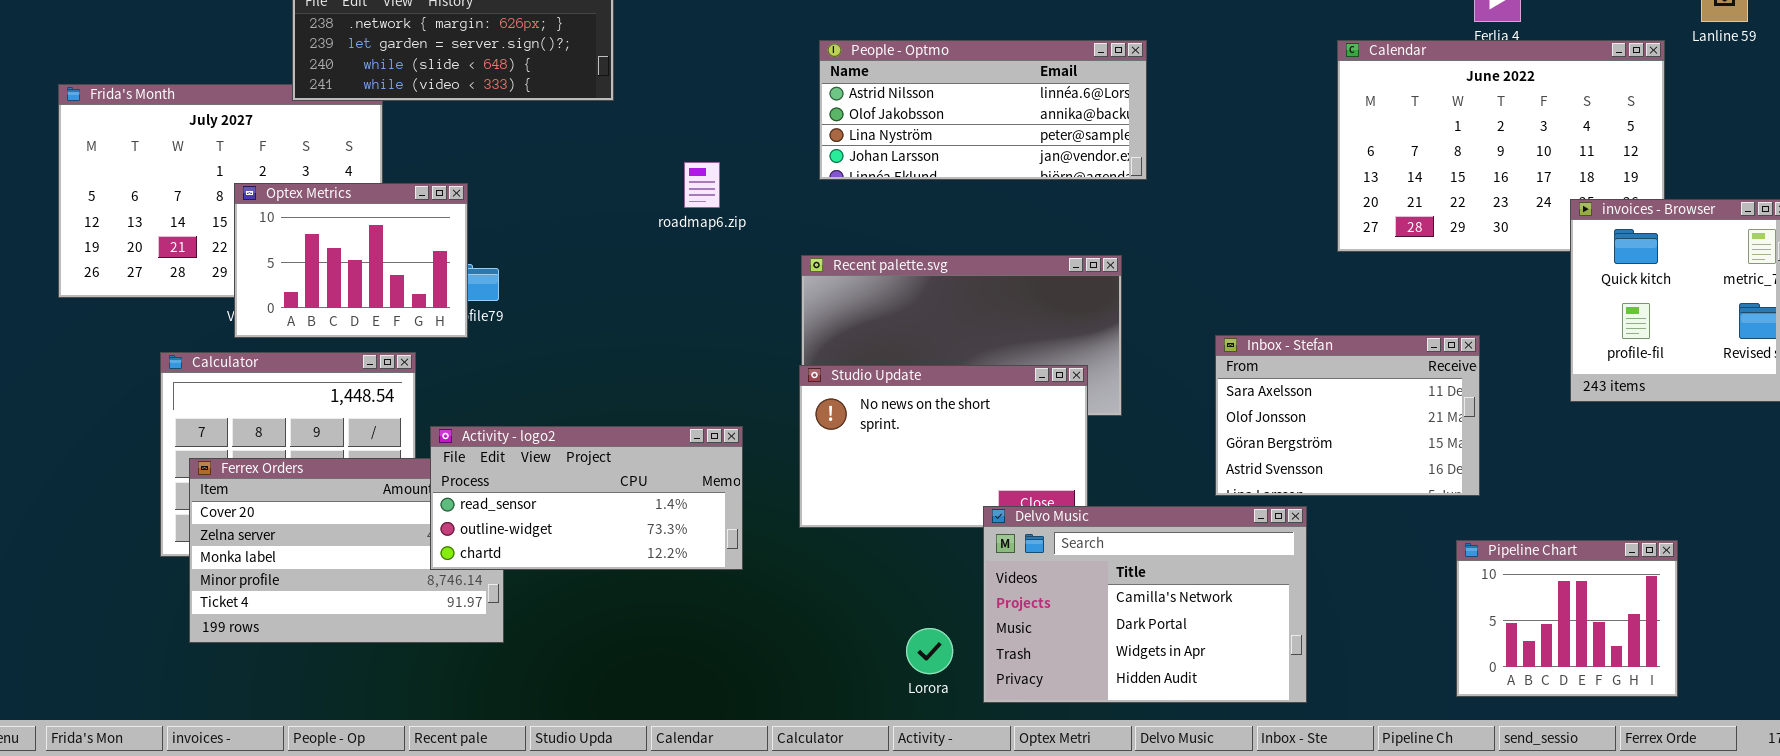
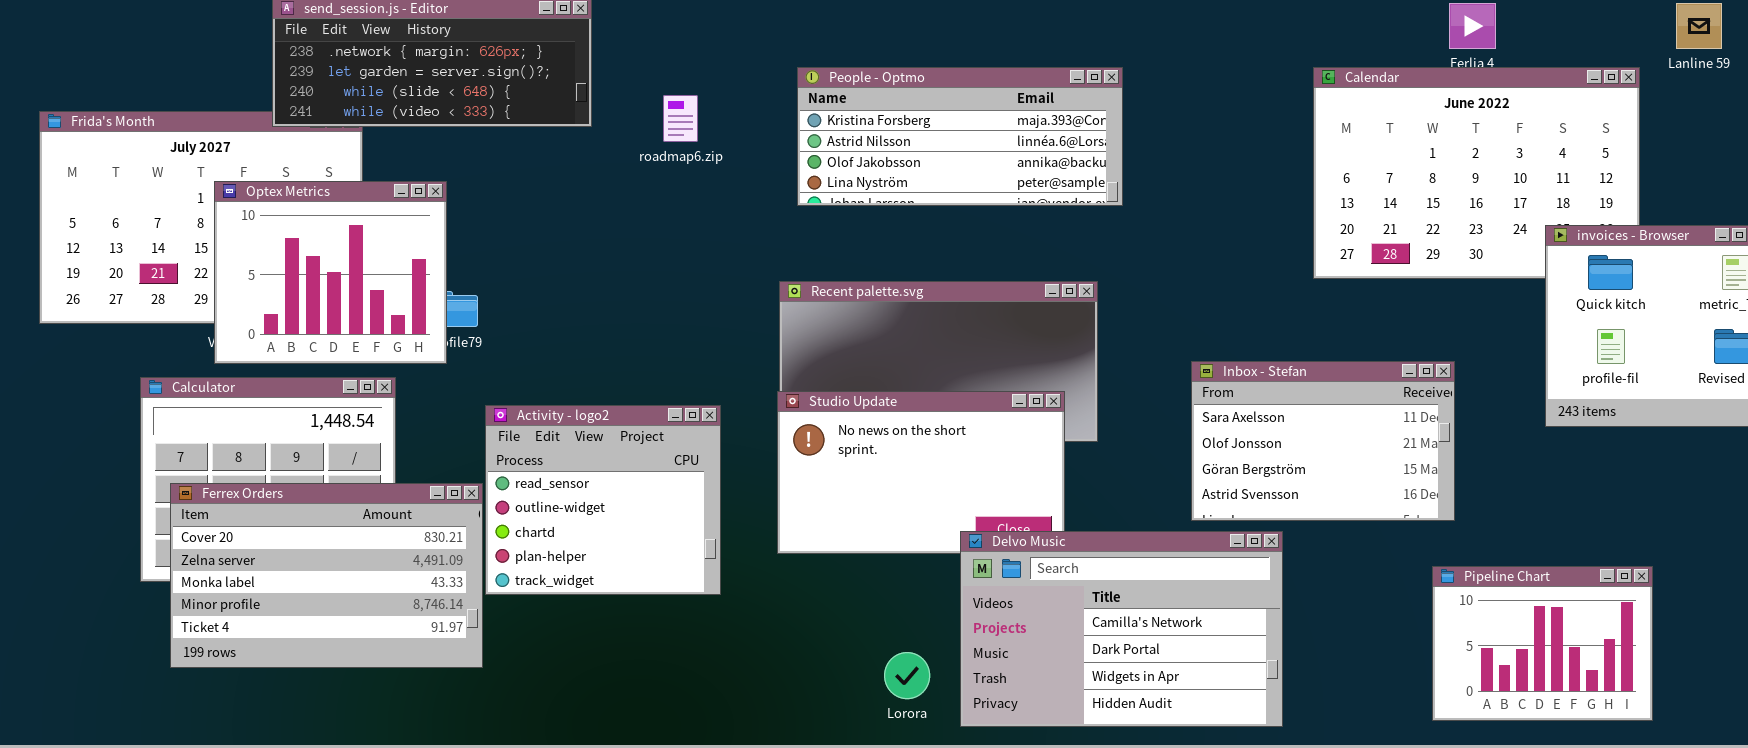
People - Optmo: [819,40,1147,180] -> [797,67,1123,206], scrolled up 1 row
roadmap6.zip: [684,162,720,208] -> [663,95,698,142], moved
Optex Metrics: [234,183,468,338] -> [214,181,447,364], resized
Activity - logo2: [430,426,743,570] -> [485,405,721,595], resized

